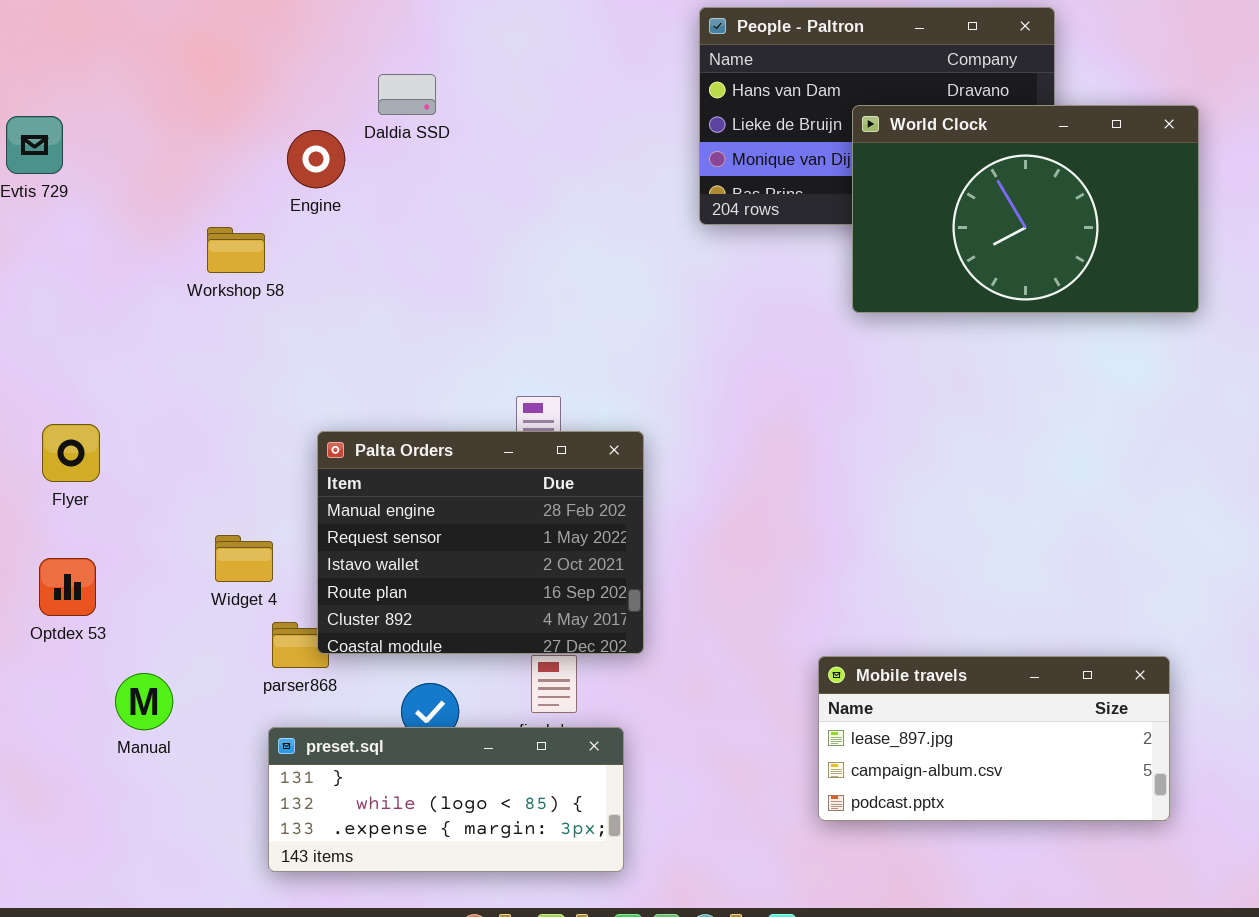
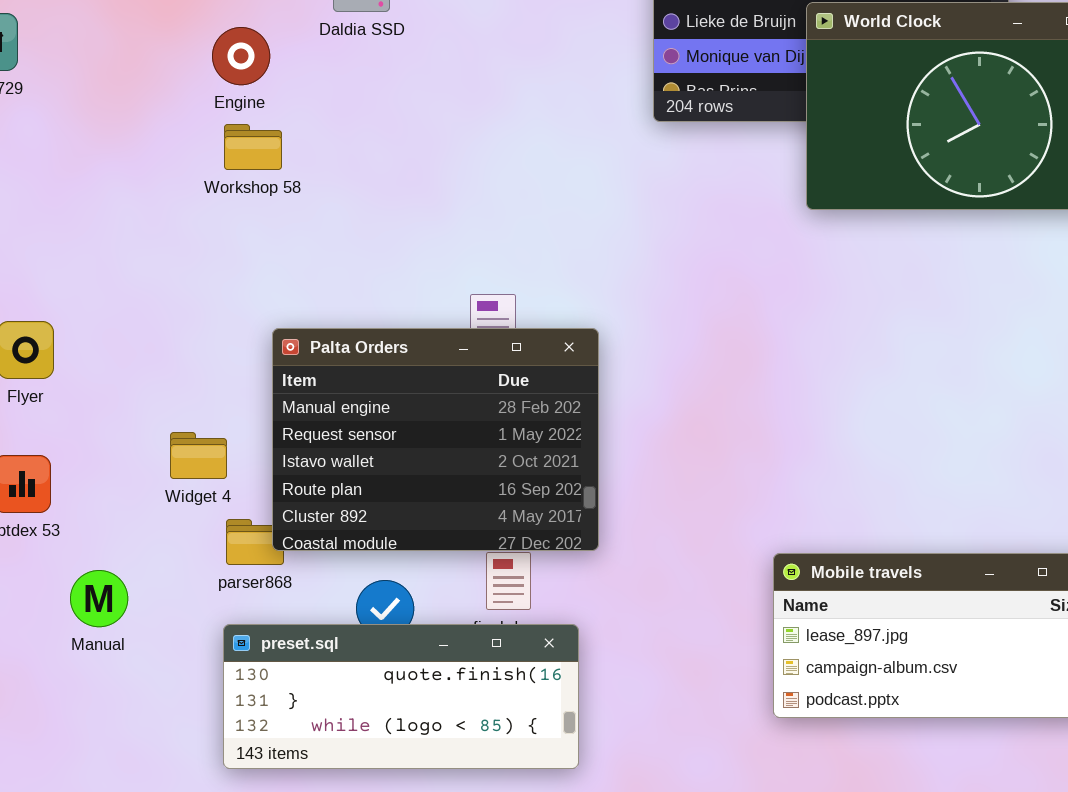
Engine: [287,130,345,188] -> [212,27,270,85], moved
Workshop 58: [207,227,265,273] -> [224,124,282,170], moved
preset.sql: [268,727,624,872] -> [223,624,579,769], scrolled up 1 row

